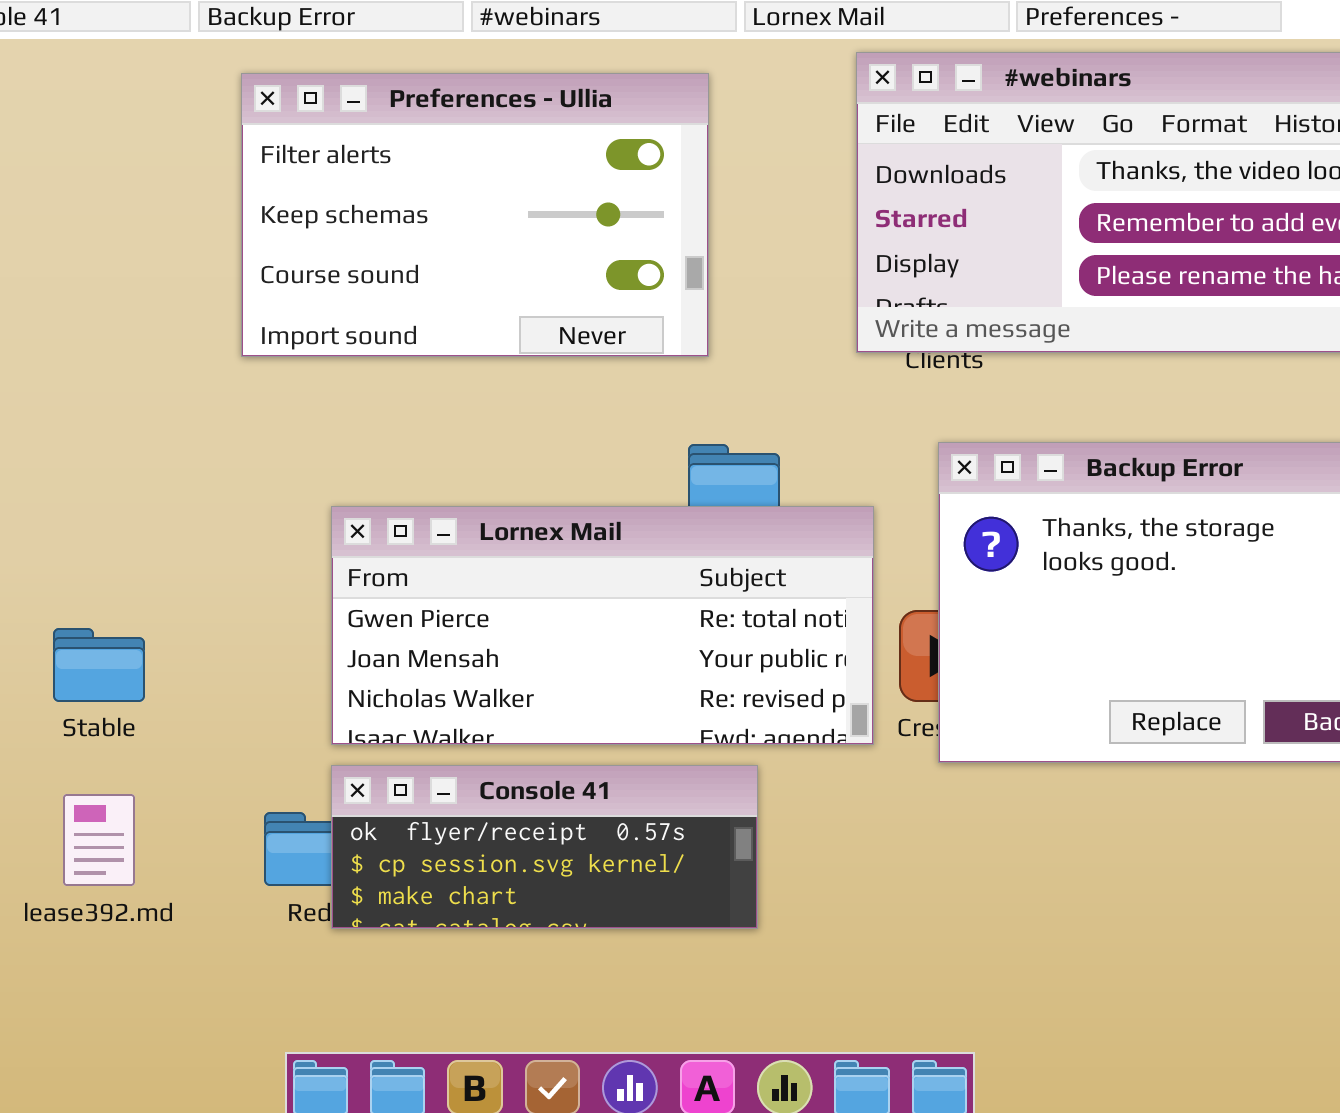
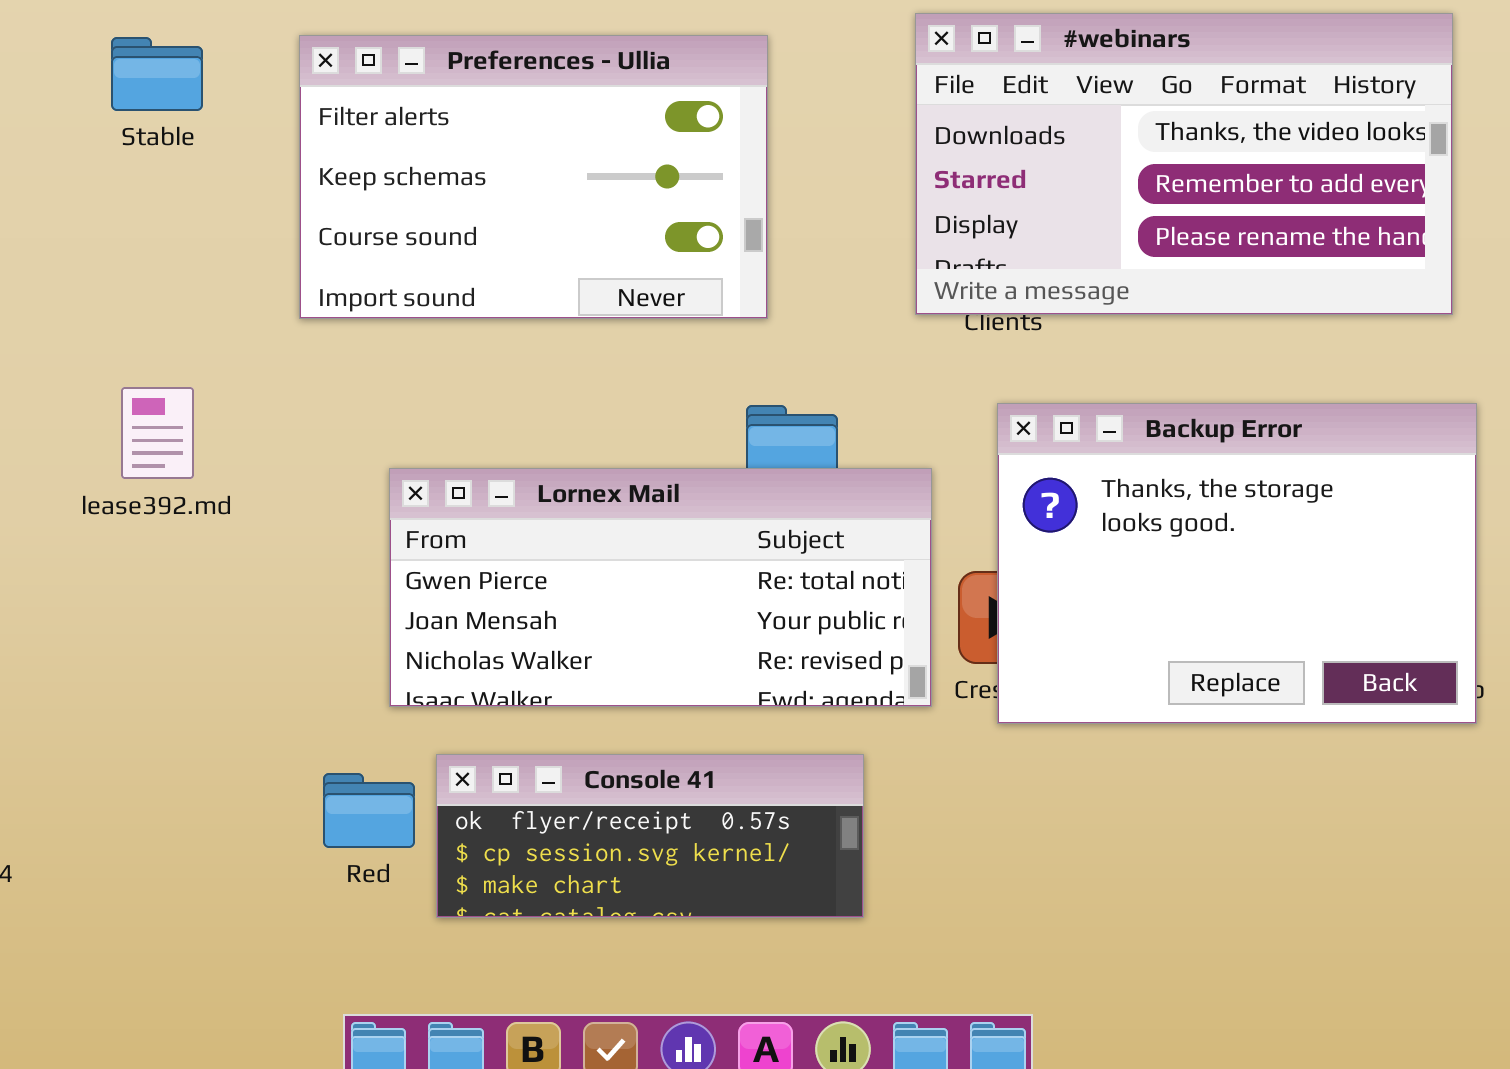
Stable: [53,628,145,702] -> [111,37,203,111], moved
Console 41: [331,765,758,929] -> [436,754,864,918], moved
lease392.md: [63,794,135,886] -> [121,387,194,479], moved

